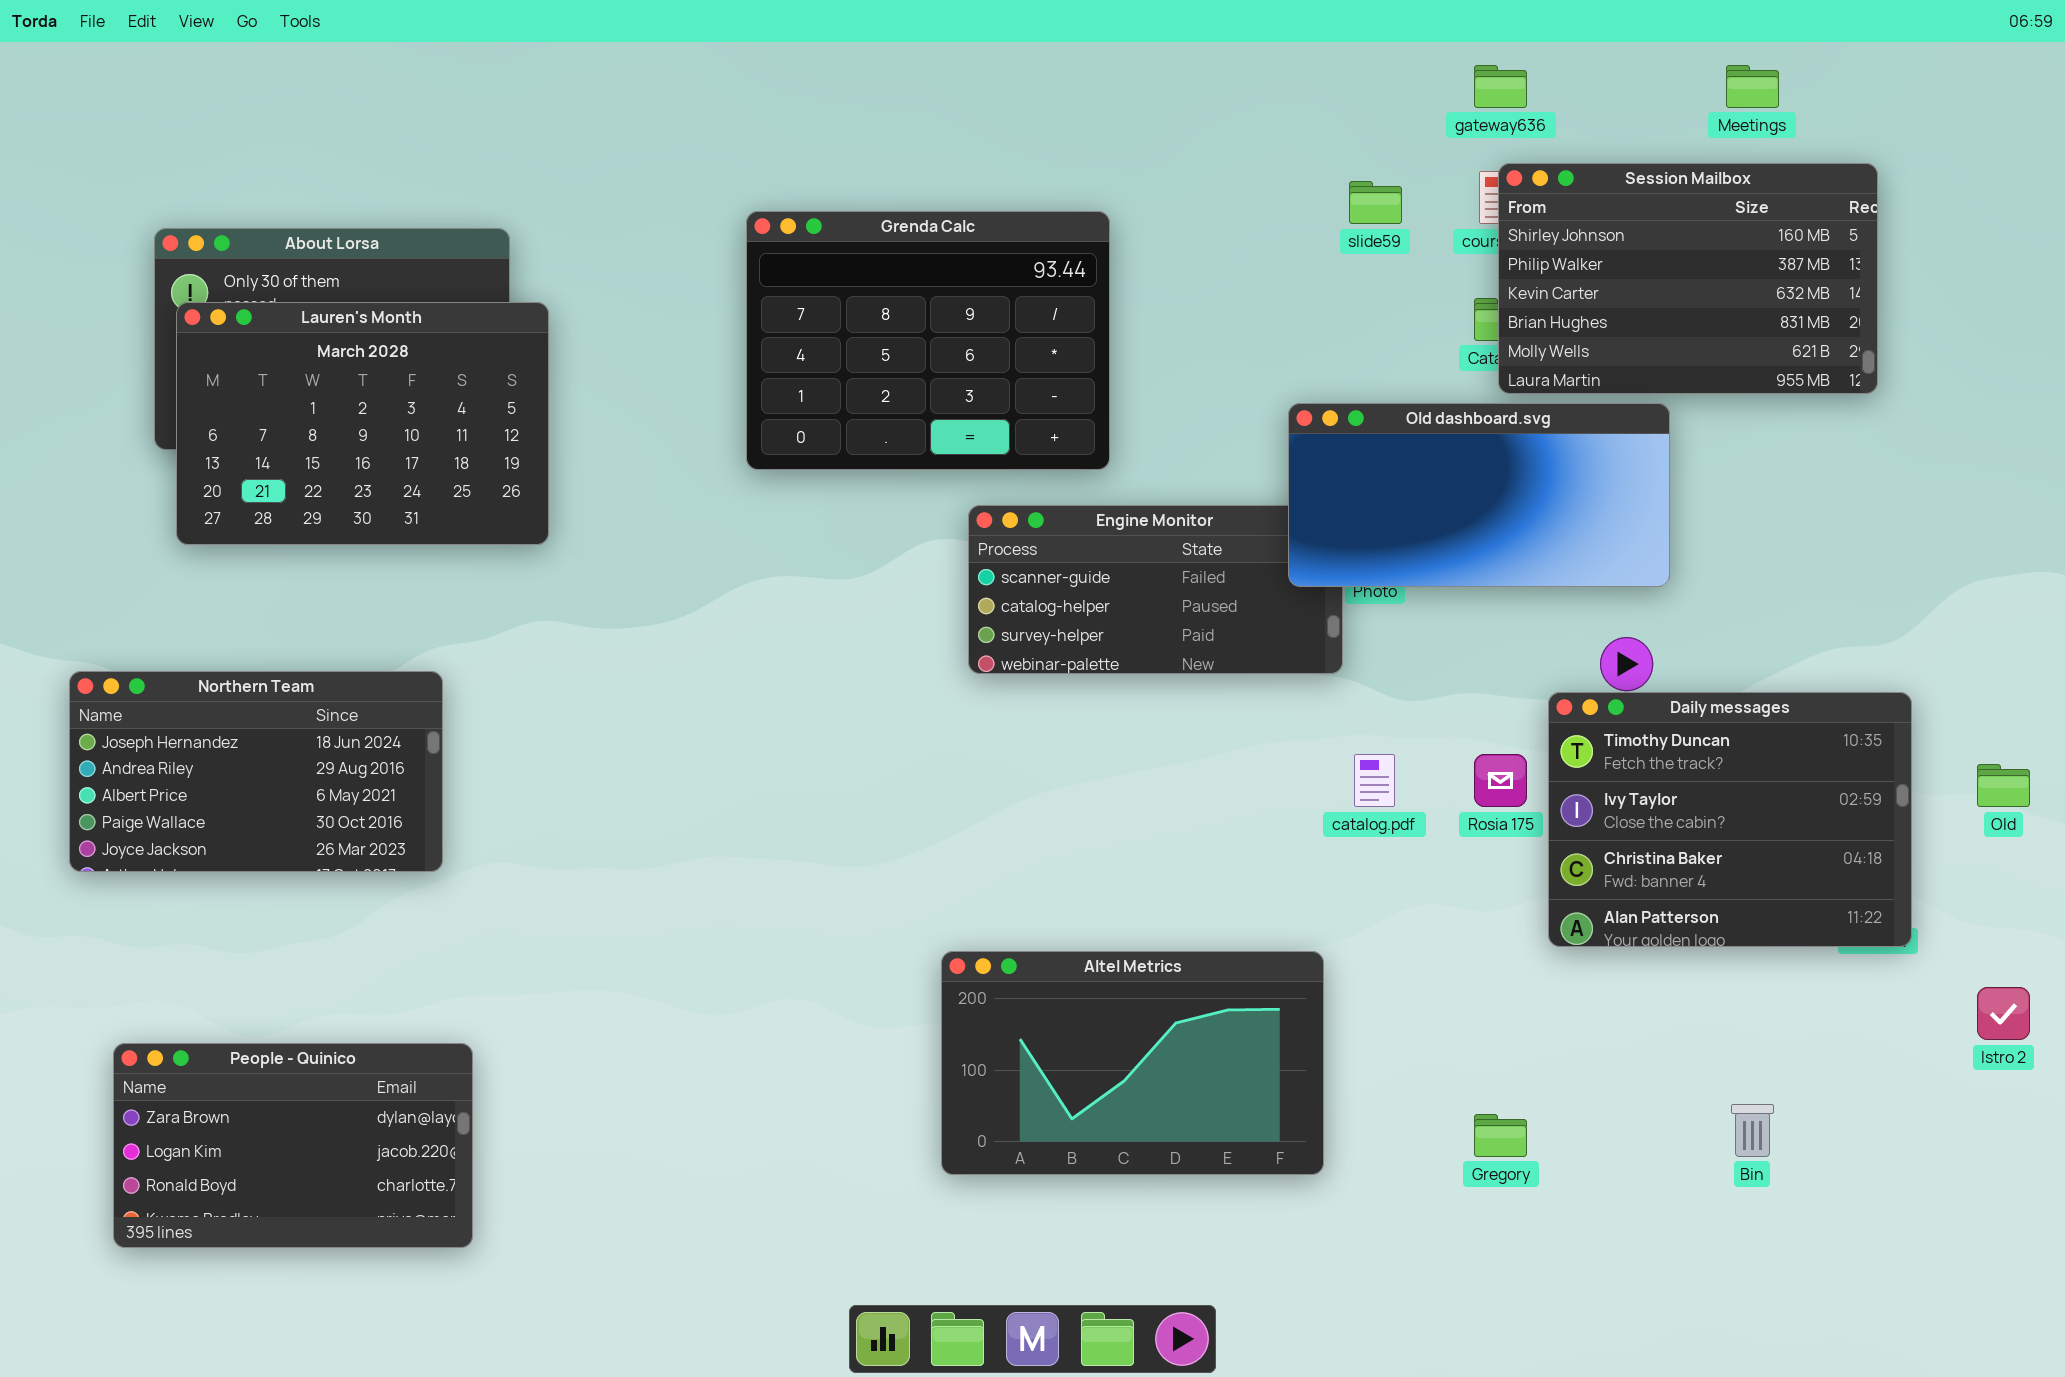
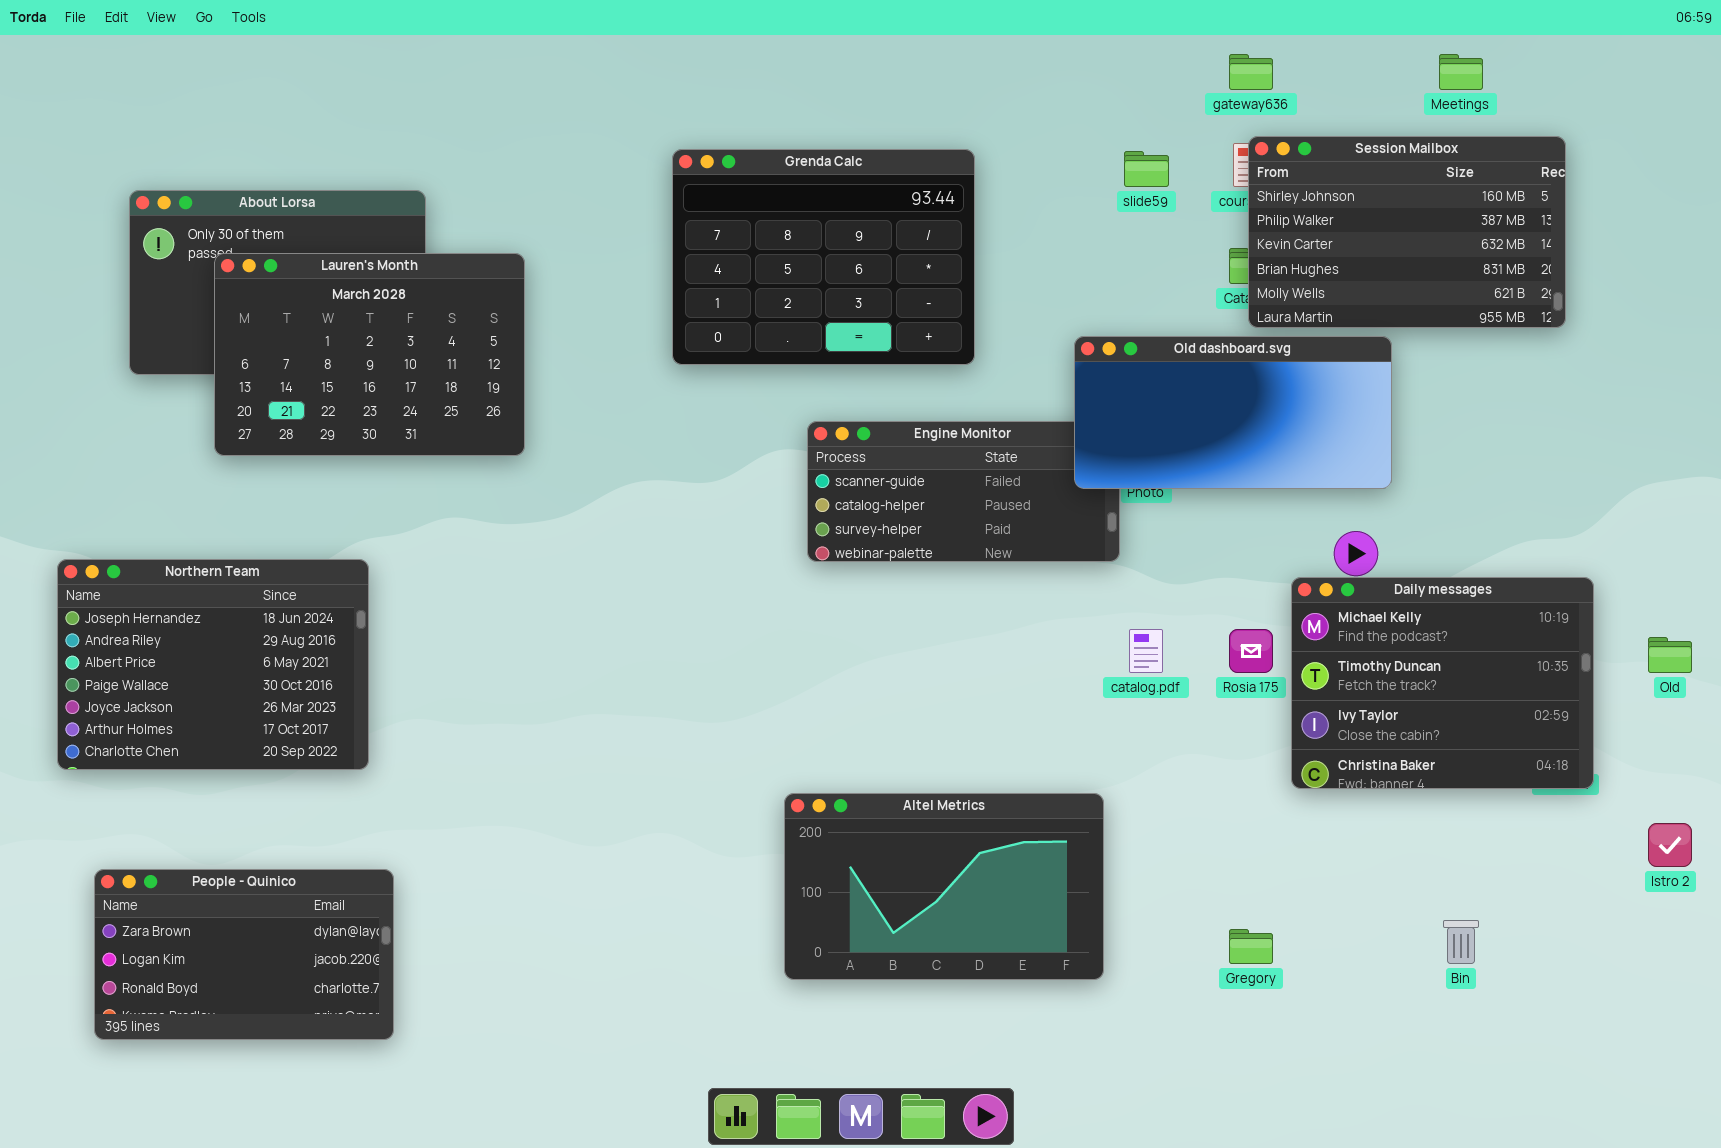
Grenda Calc: [746,211,1110,470] -> [672,149,975,365], moved
Lauren's Month: [176,302,549,545] -> [214,253,525,456], moved
Northern Team: [69,671,443,872] -> [57,559,369,770], resized
Daily messages: [1548,692,1912,947] -> [1291,577,1594,789], scrolled up 1 row

